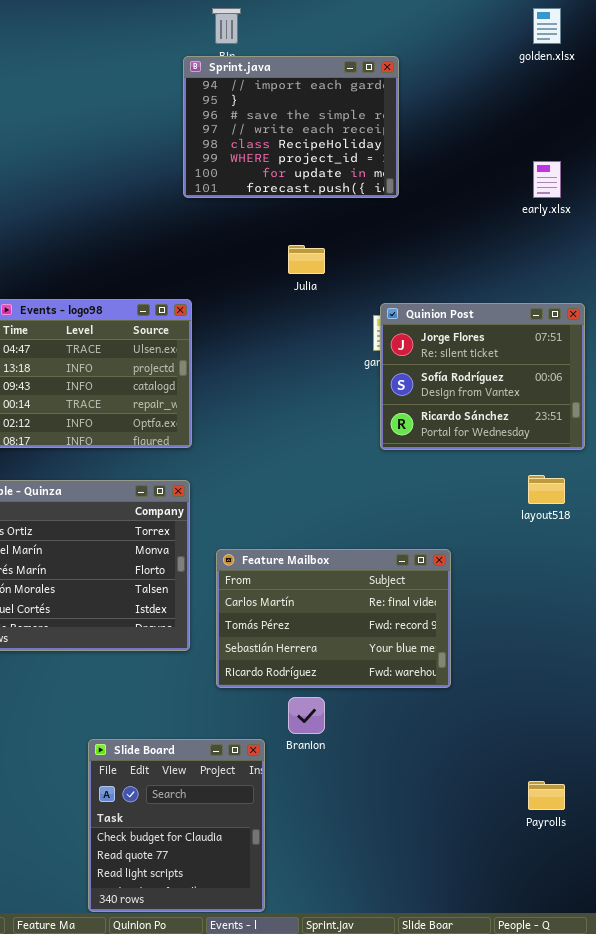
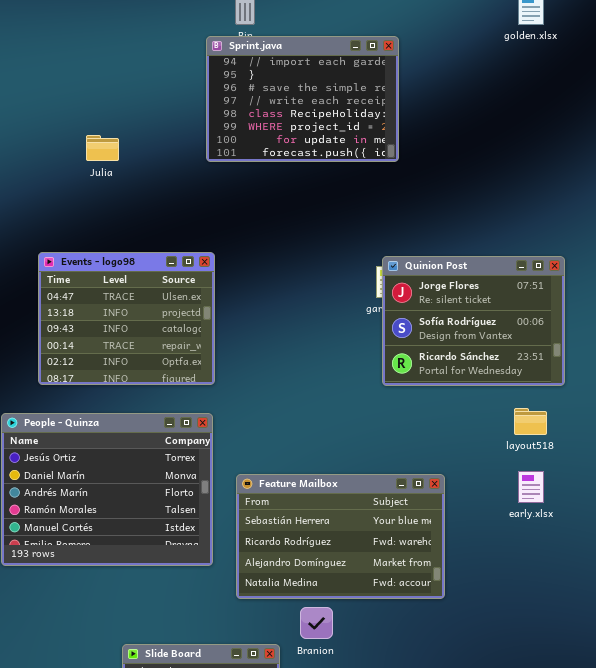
early.xlsx: [533,161,561,198] -> [518,471,544,503], moved
Julia: [288,245,325,274] -> [86,135,119,161], moved
Feature Mailbox: [216,549,451,688] -> [236,474,445,599], scrolled down 2 rows

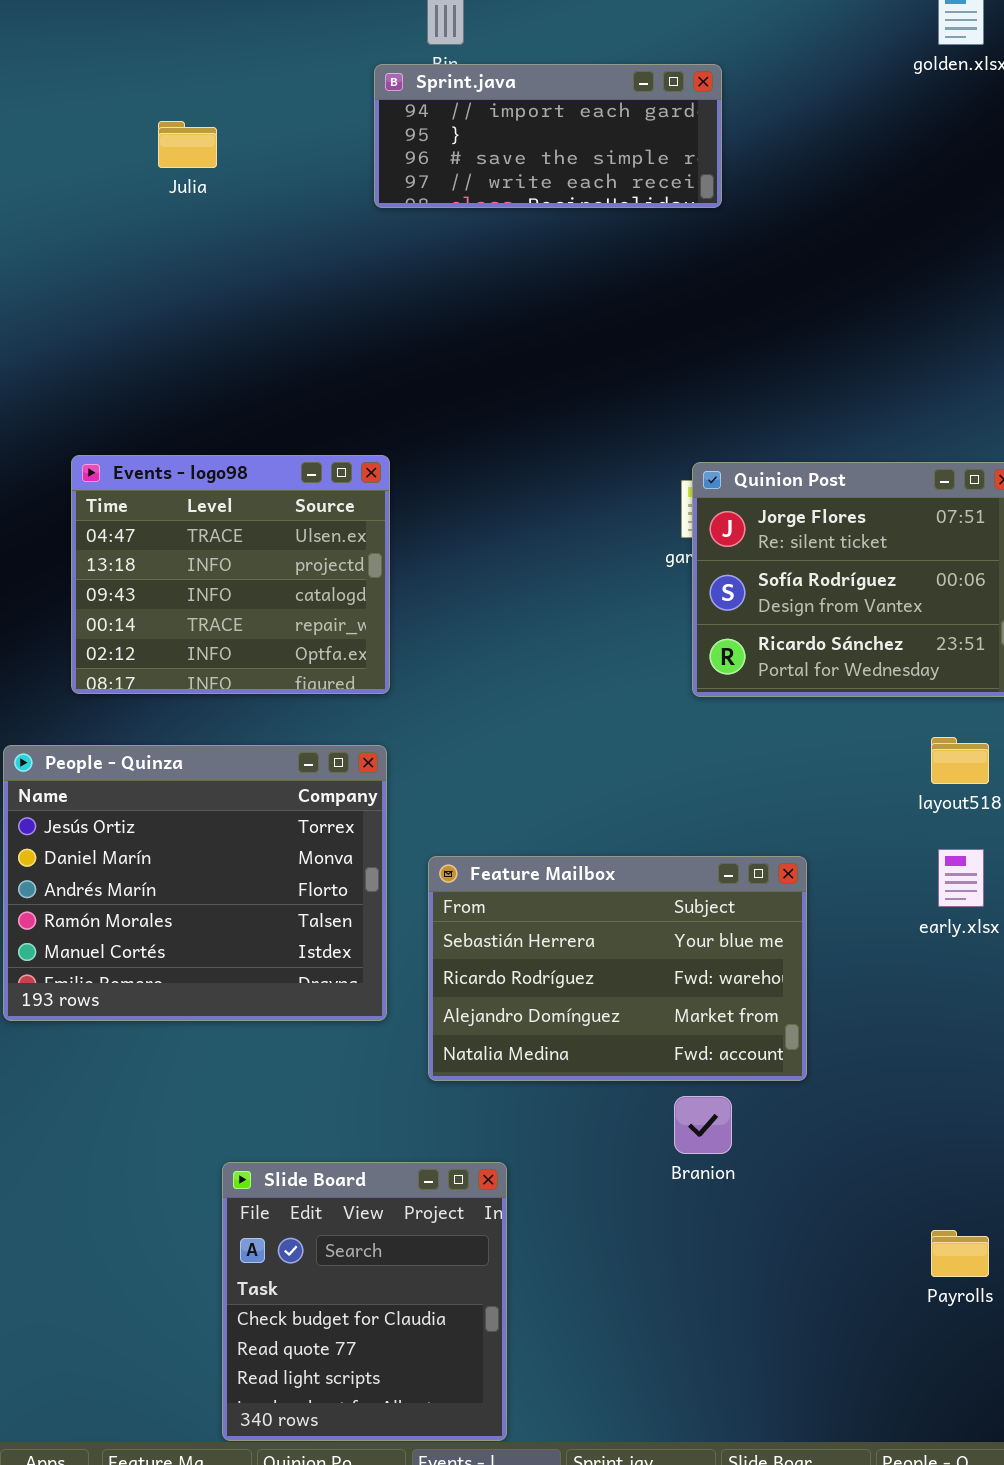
Sprint.java: [206,36,399,162] -> [374,64,722,208], resized
Julia: [86,135,119,161] -> [158,121,217,168], moved
Branion: [300,607,333,639] -> [674,1096,732,1154], moved

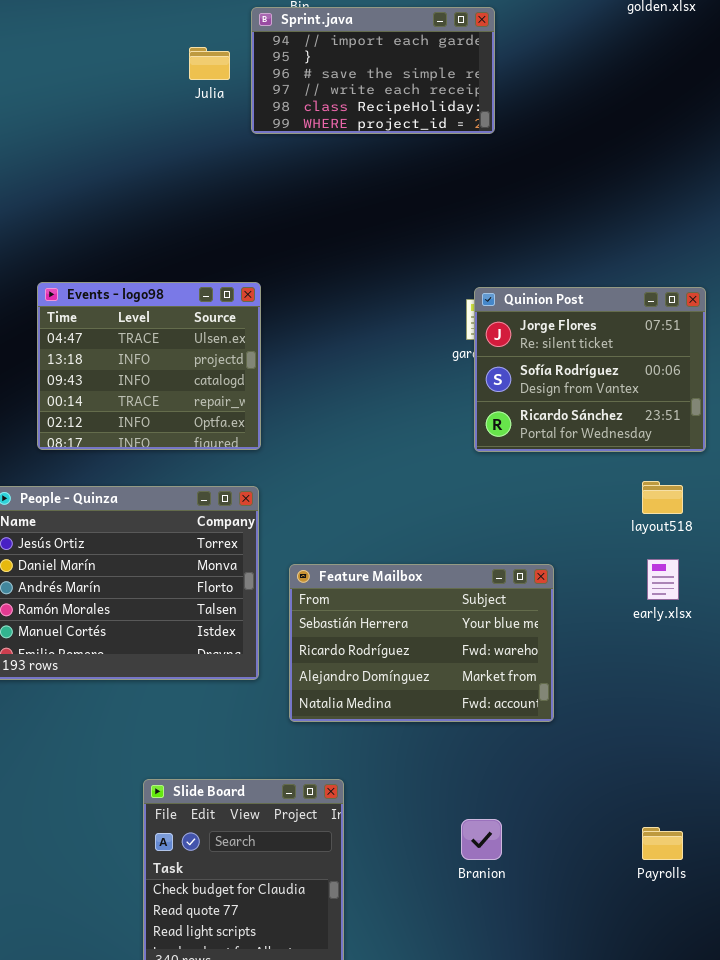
Sprint.java: [374,64,722,208] -> [251,7,495,134], resized
Julia: [158,121,217,168] -> [189,47,230,80], moved
Branion: [674,1096,732,1154] -> [461,819,502,860], moved

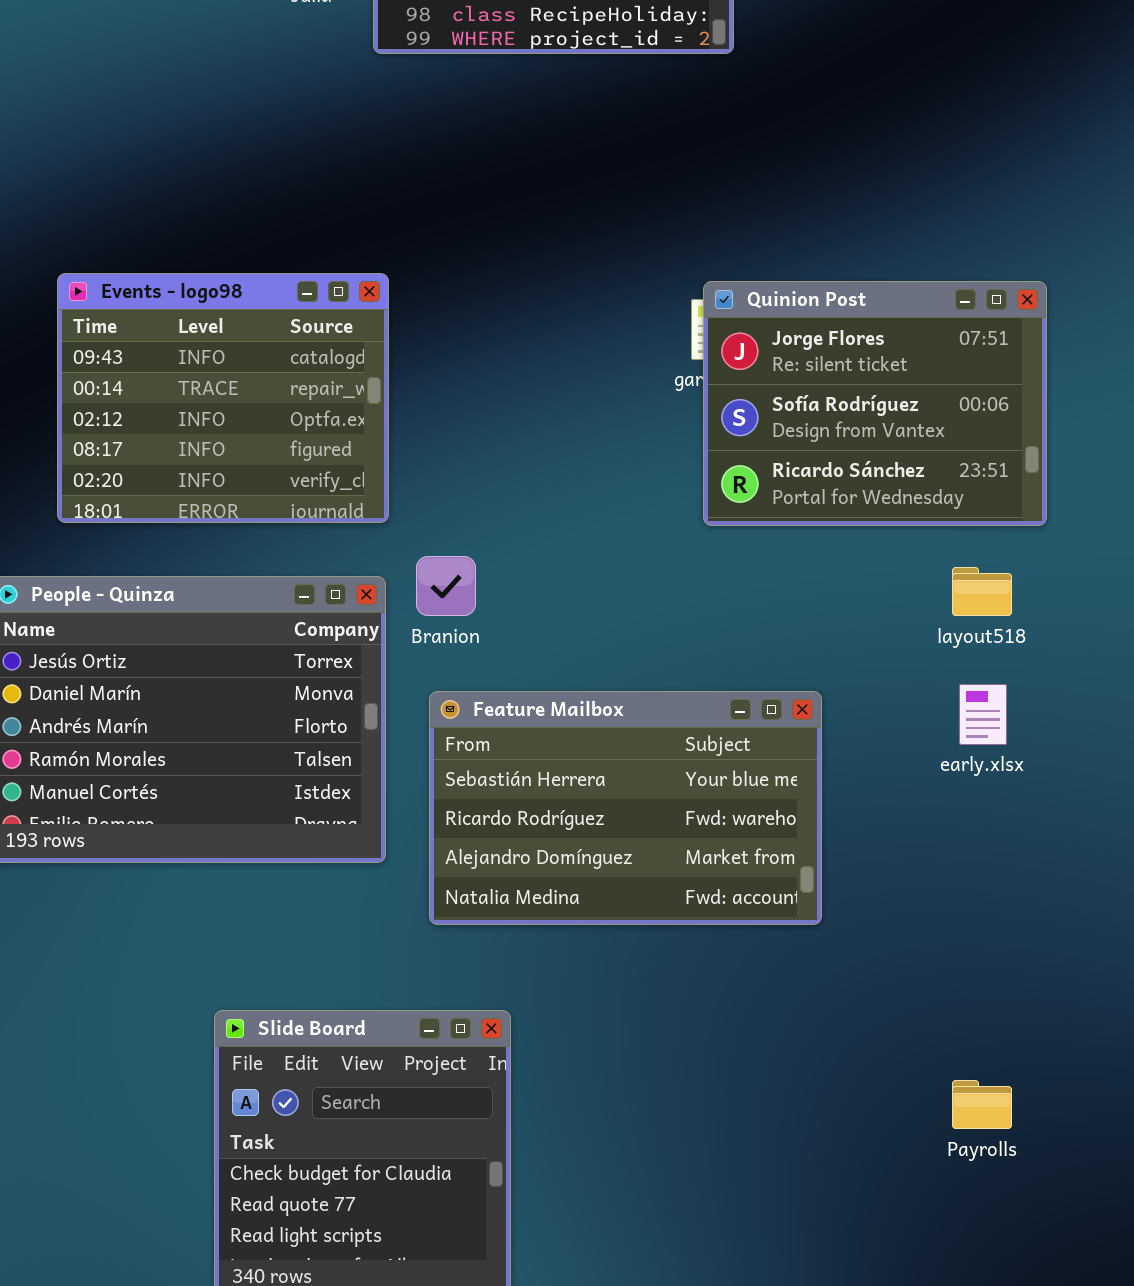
Events - logo98: [37,282,261,450] -> [57,273,389,523], scrolled down 2 rows
Branion: [461,819,502,860] -> [416,556,476,616], moved

